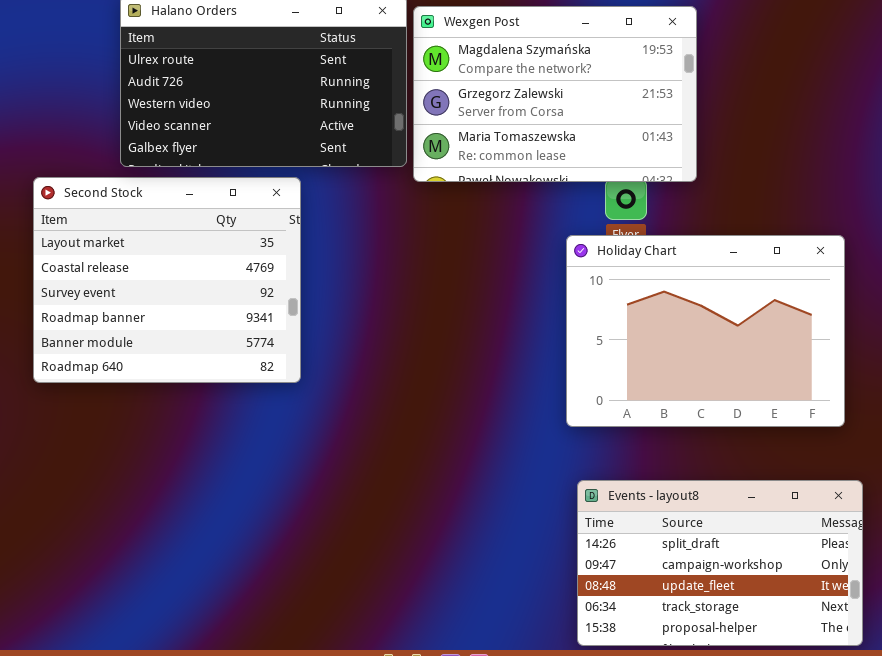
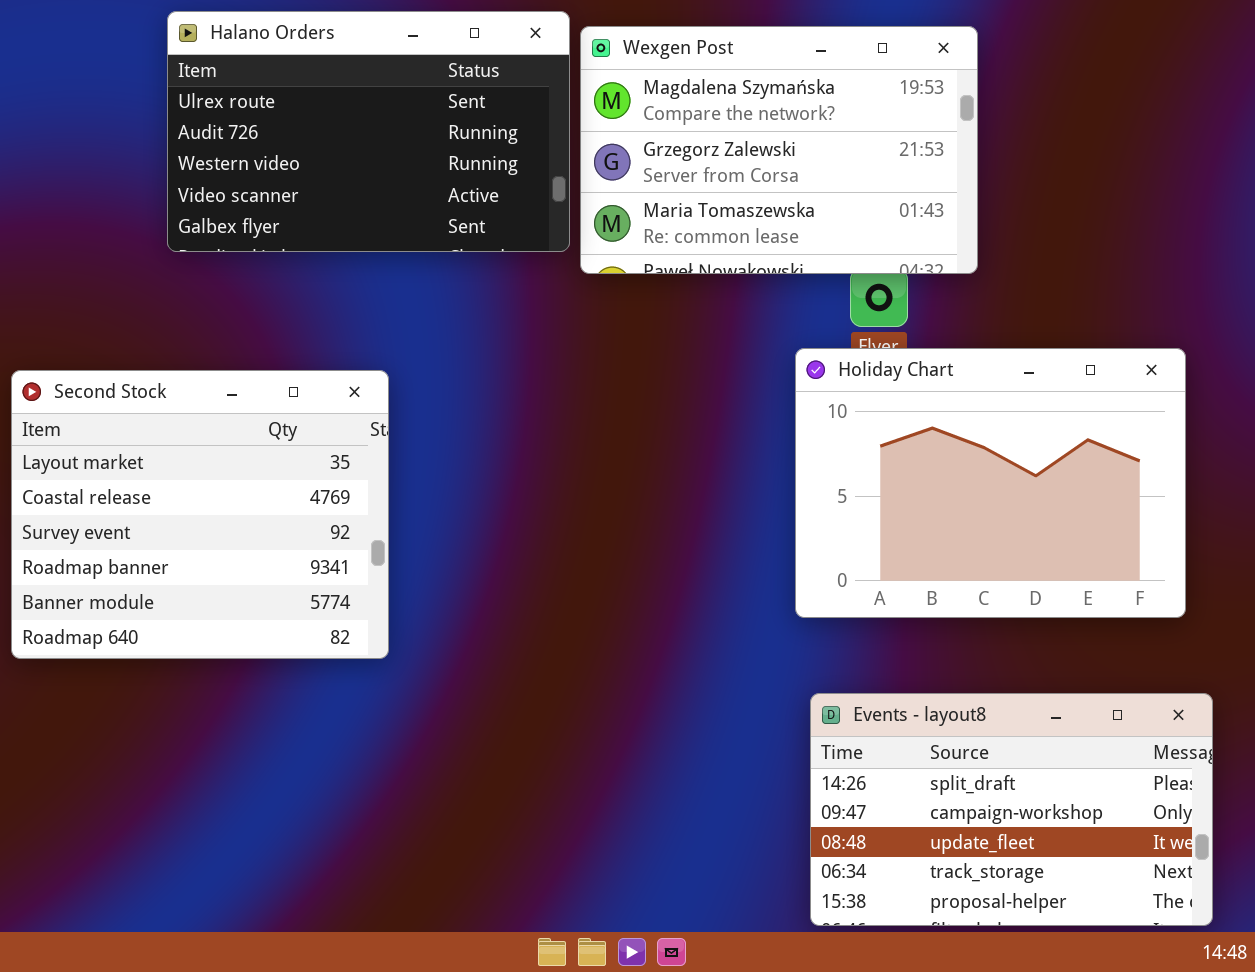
Second Stock: [33,177,301,383] -> [11,370,389,659], moved

